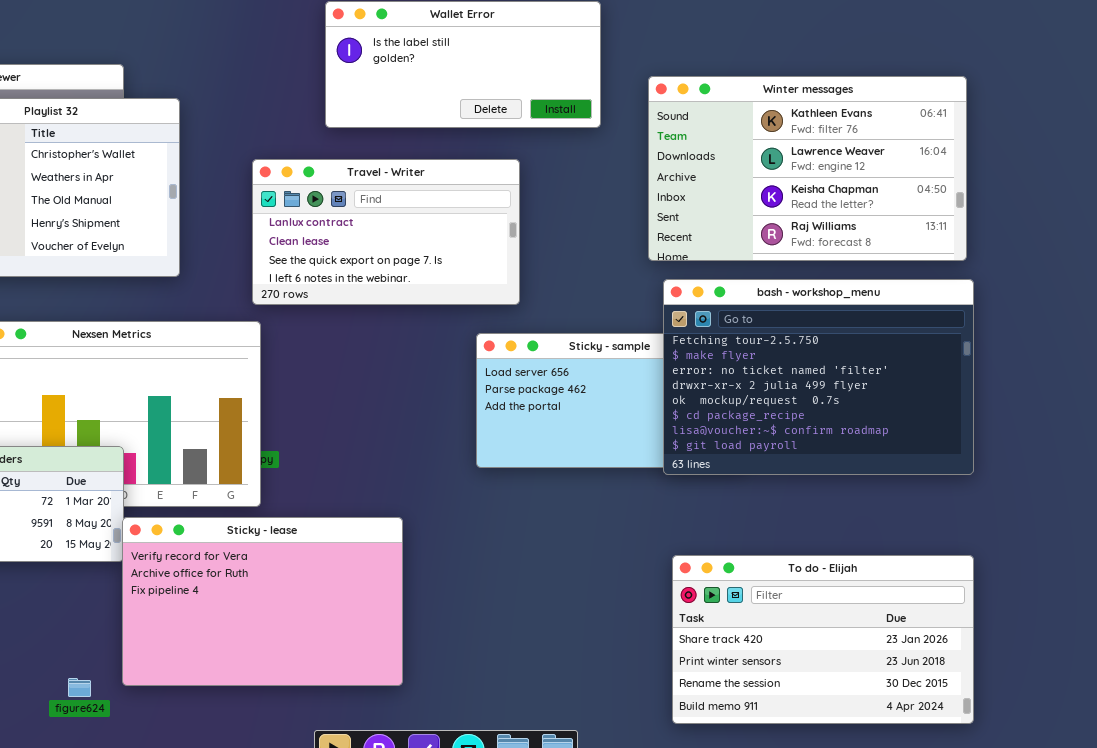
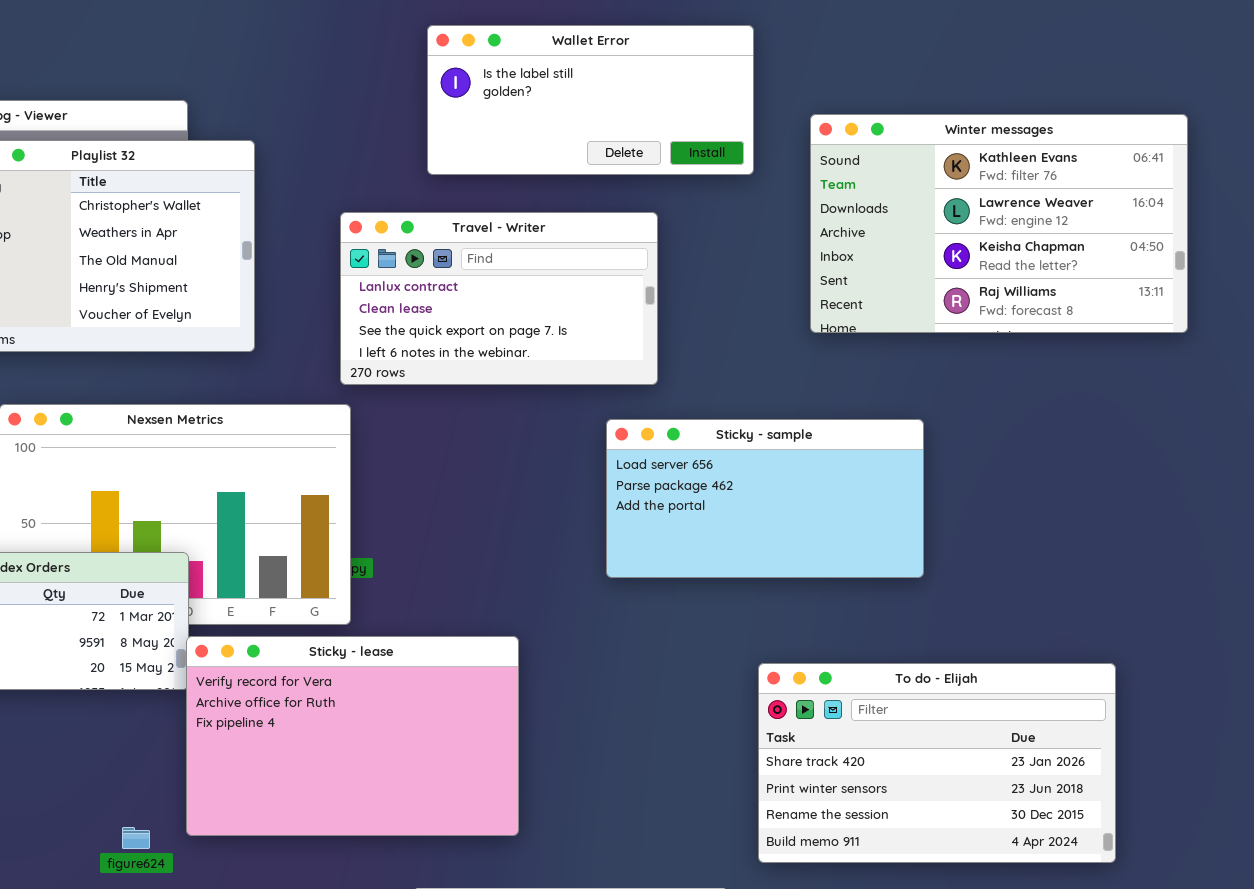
bash - workshop_menu: [663,279,974,475] -> none, closed
To do - Elijah: [672,555,974,724] -> [758,663,1116,863], moved

